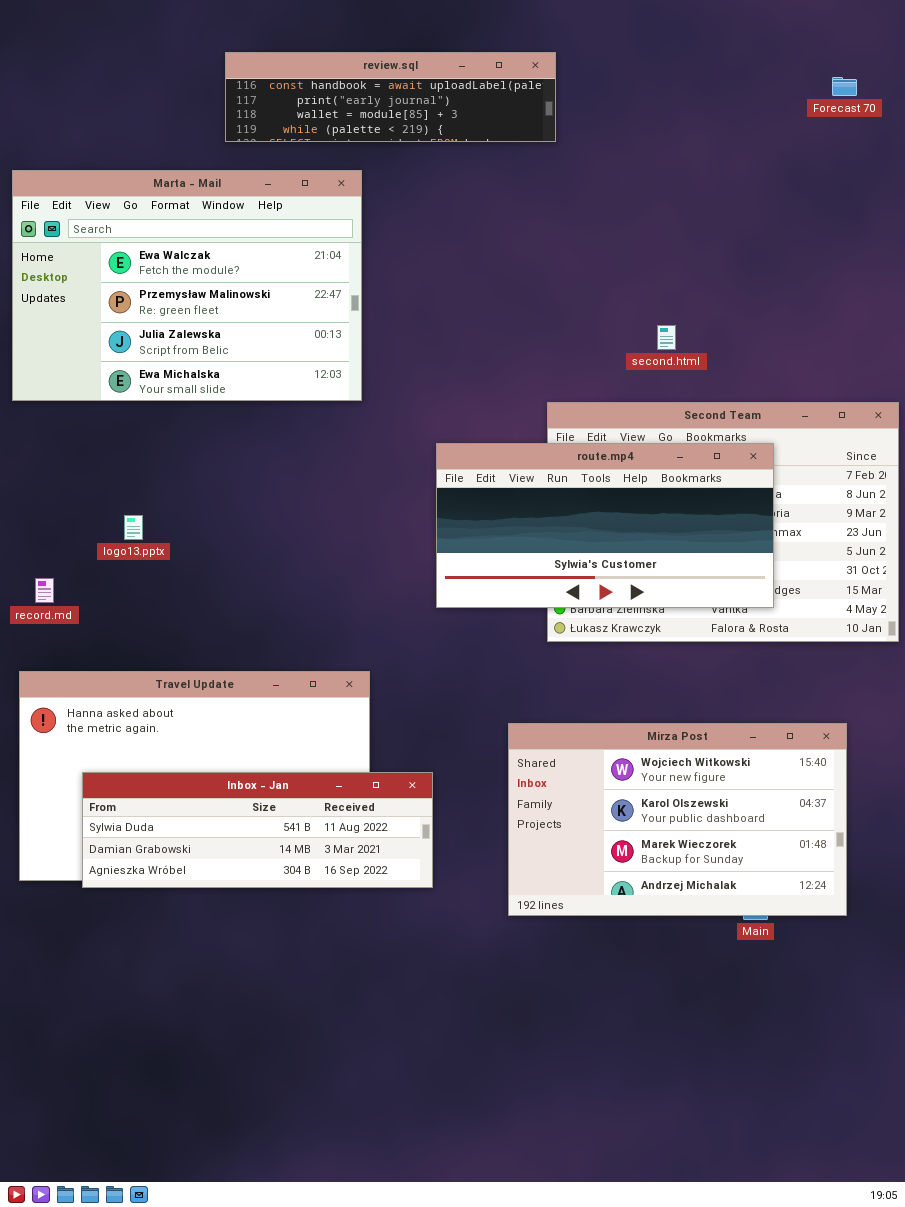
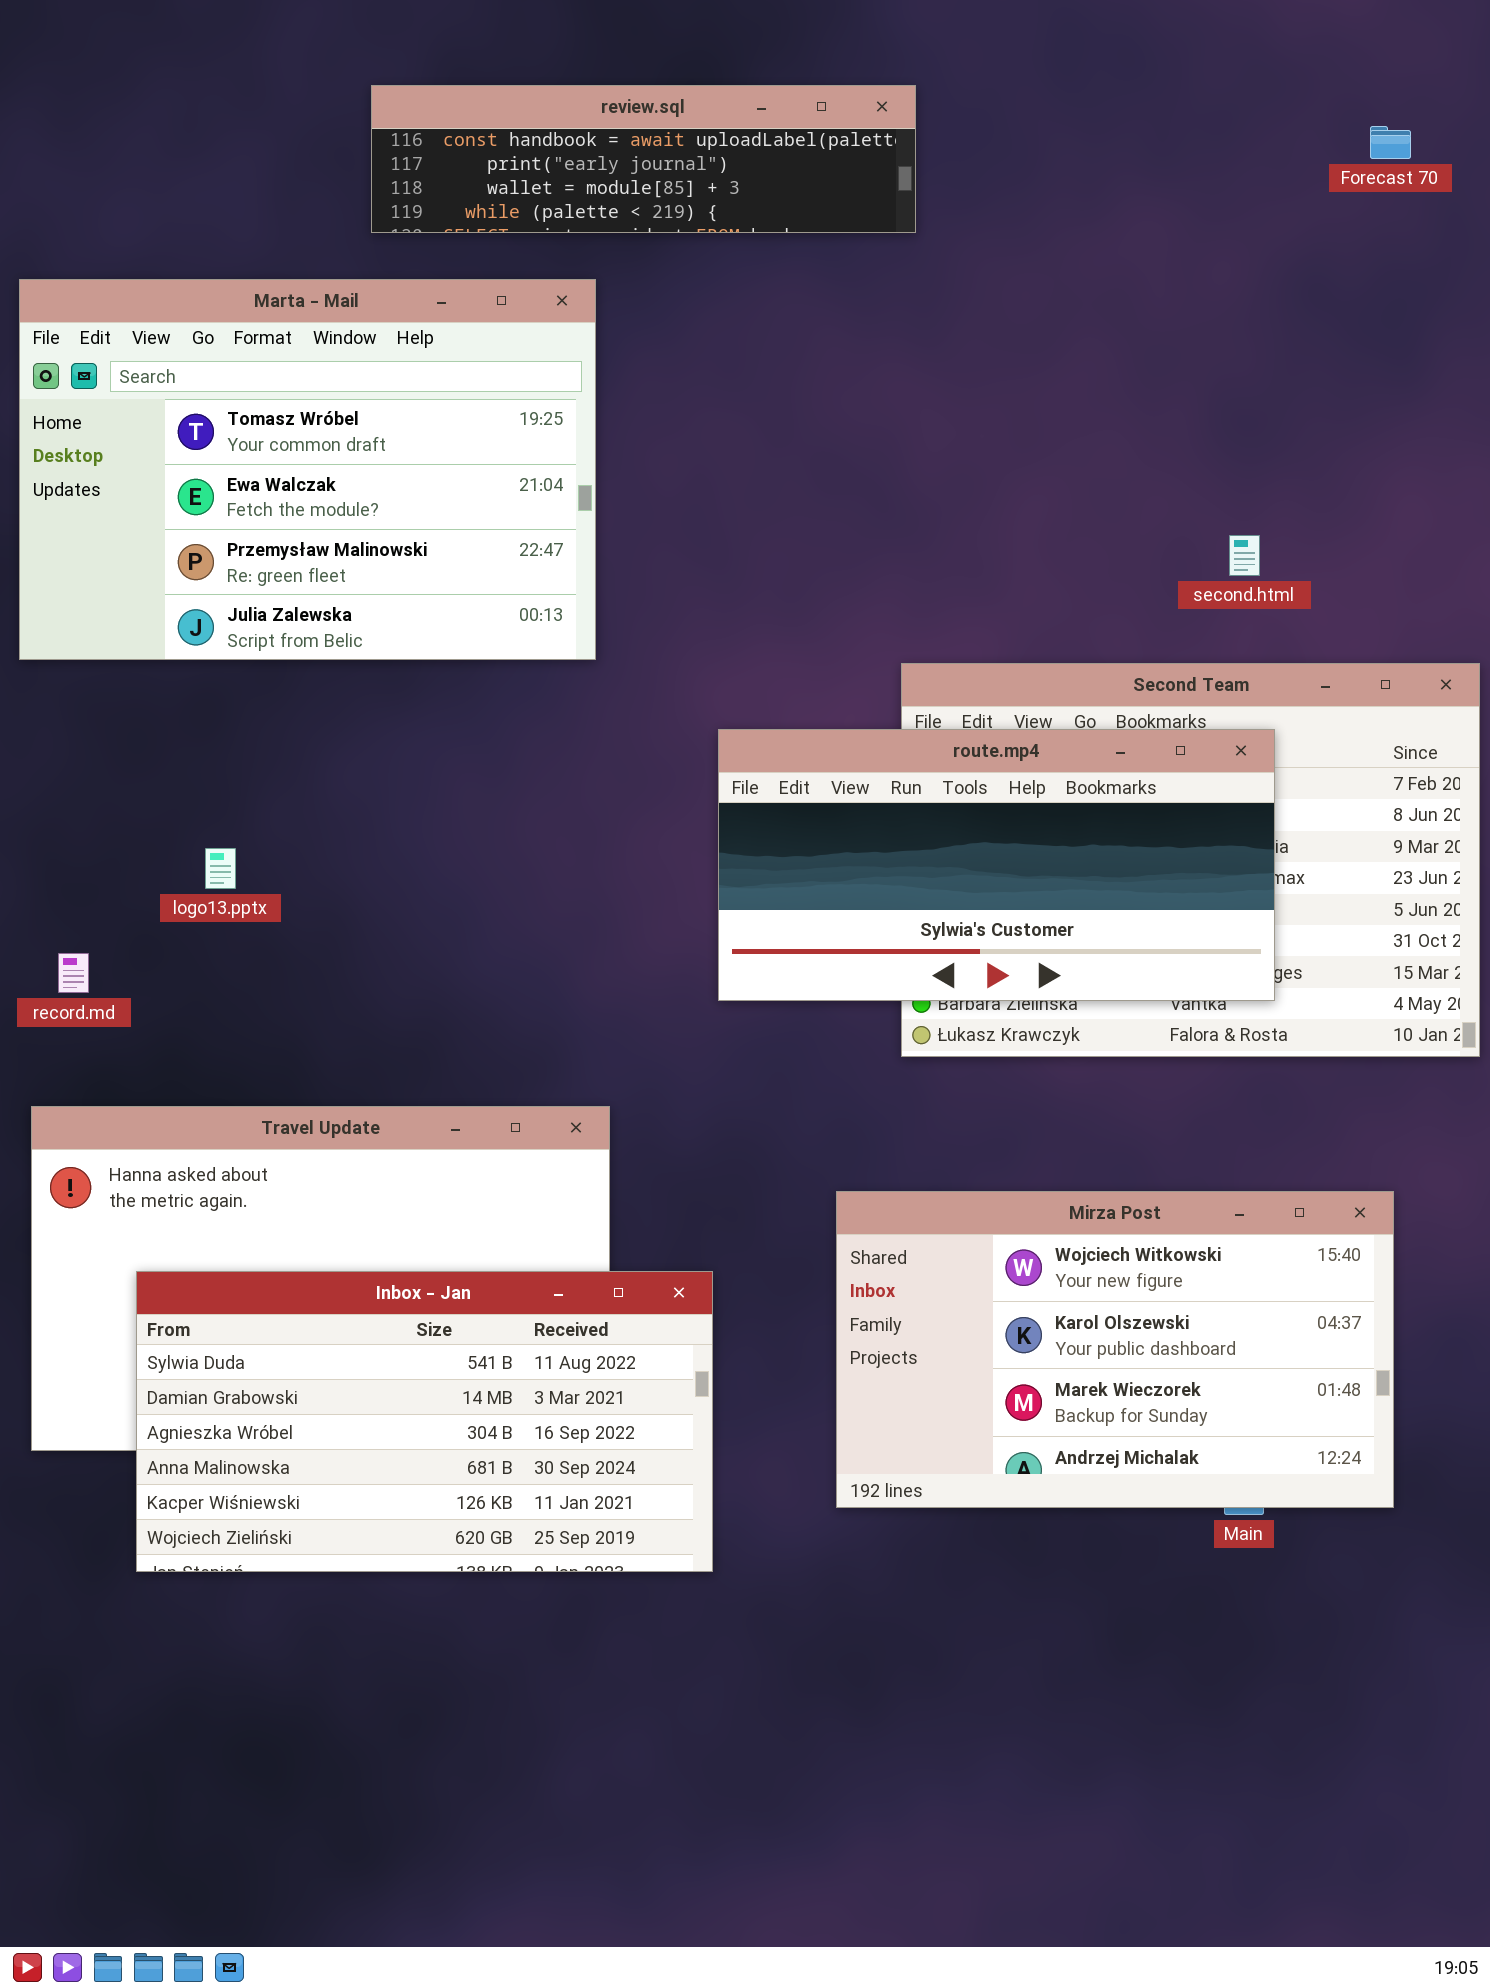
Marta - Mail: [12,170,362,401] -> [19,279,596,660], scrolled up 1 row
second.html: [657,325,676,350] -> [1229,535,1260,576], moved
Inbox - Jan: [82,772,433,888] -> [136,1271,713,1572], resized

